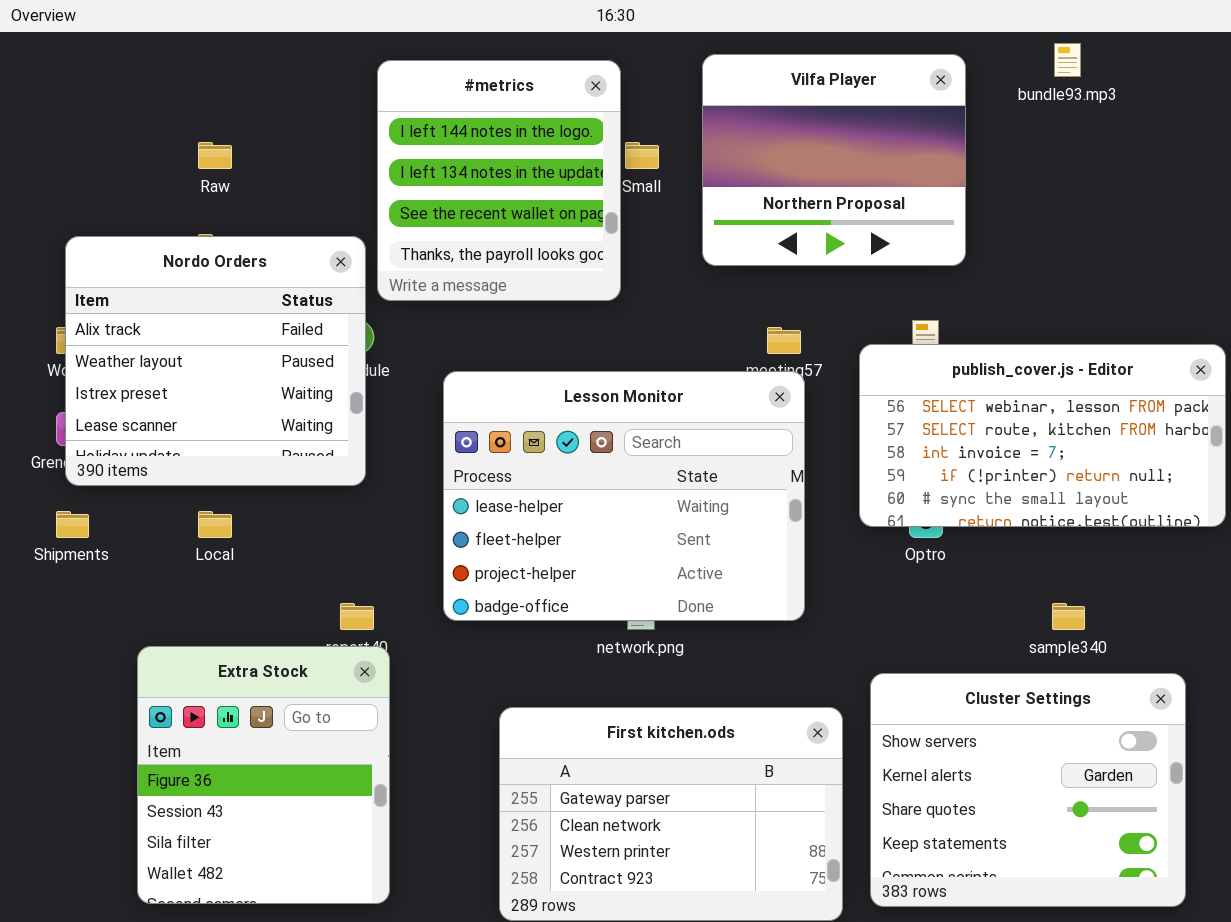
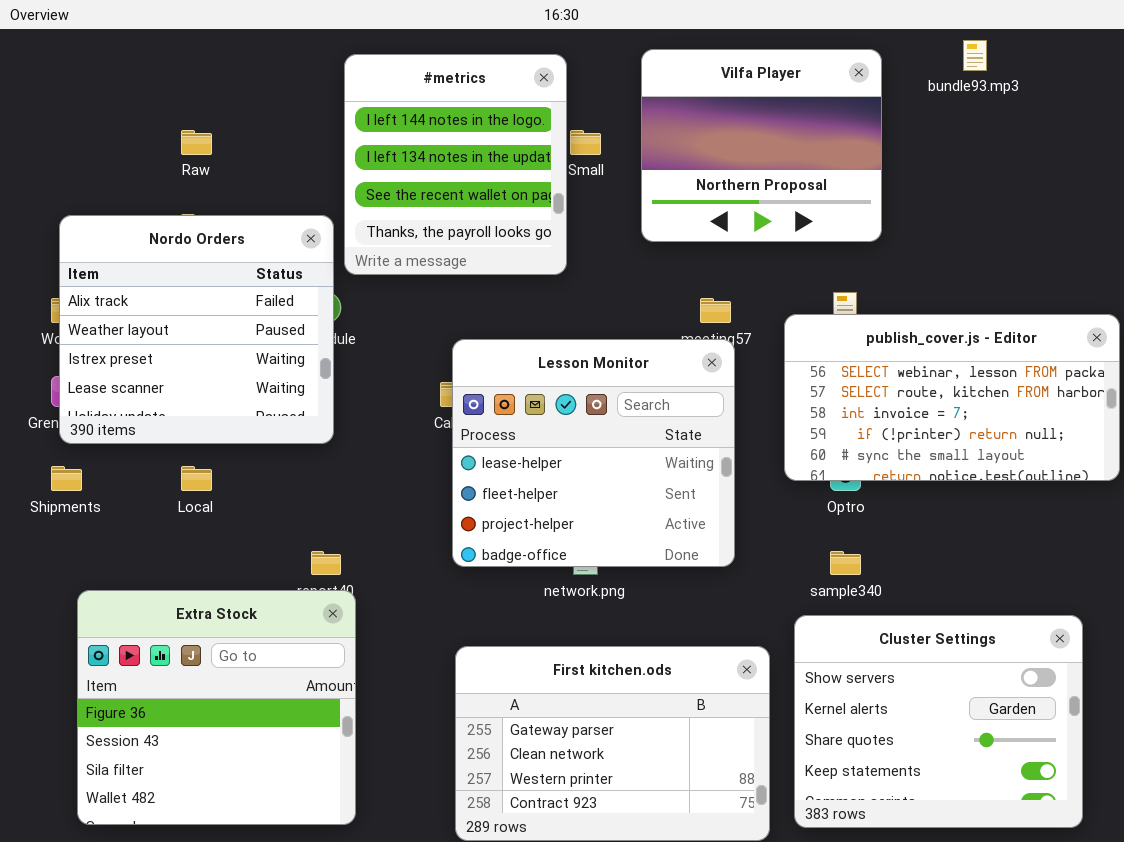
Lesson Monitor: [443,371,805,621] -> [452,339,735,567], resized
sample340: [1052,603,1085,630] -> [830,551,861,575], moved
Extra Stock: [137,646,390,904] -> [77,590,356,825], resized

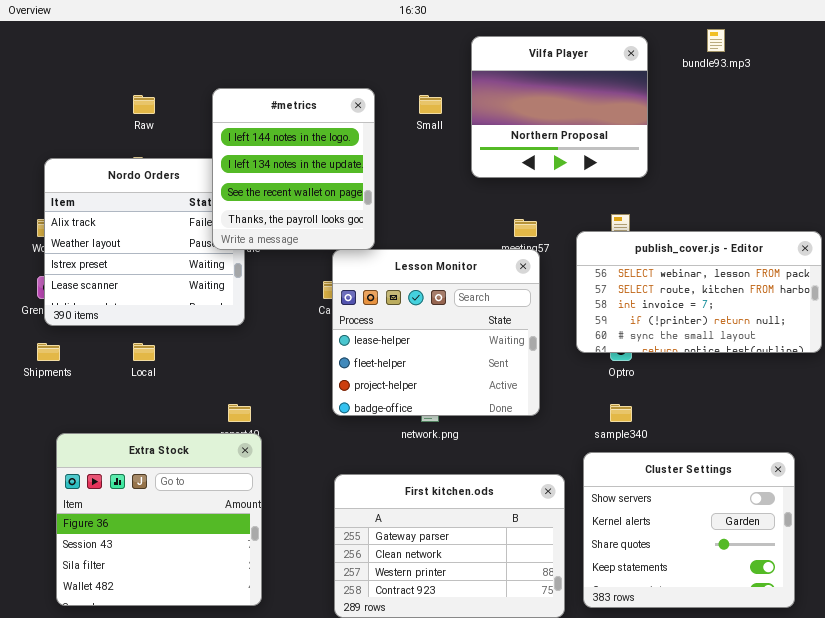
#metrics: [344,54,567,275] -> [212,88,375,250], moved

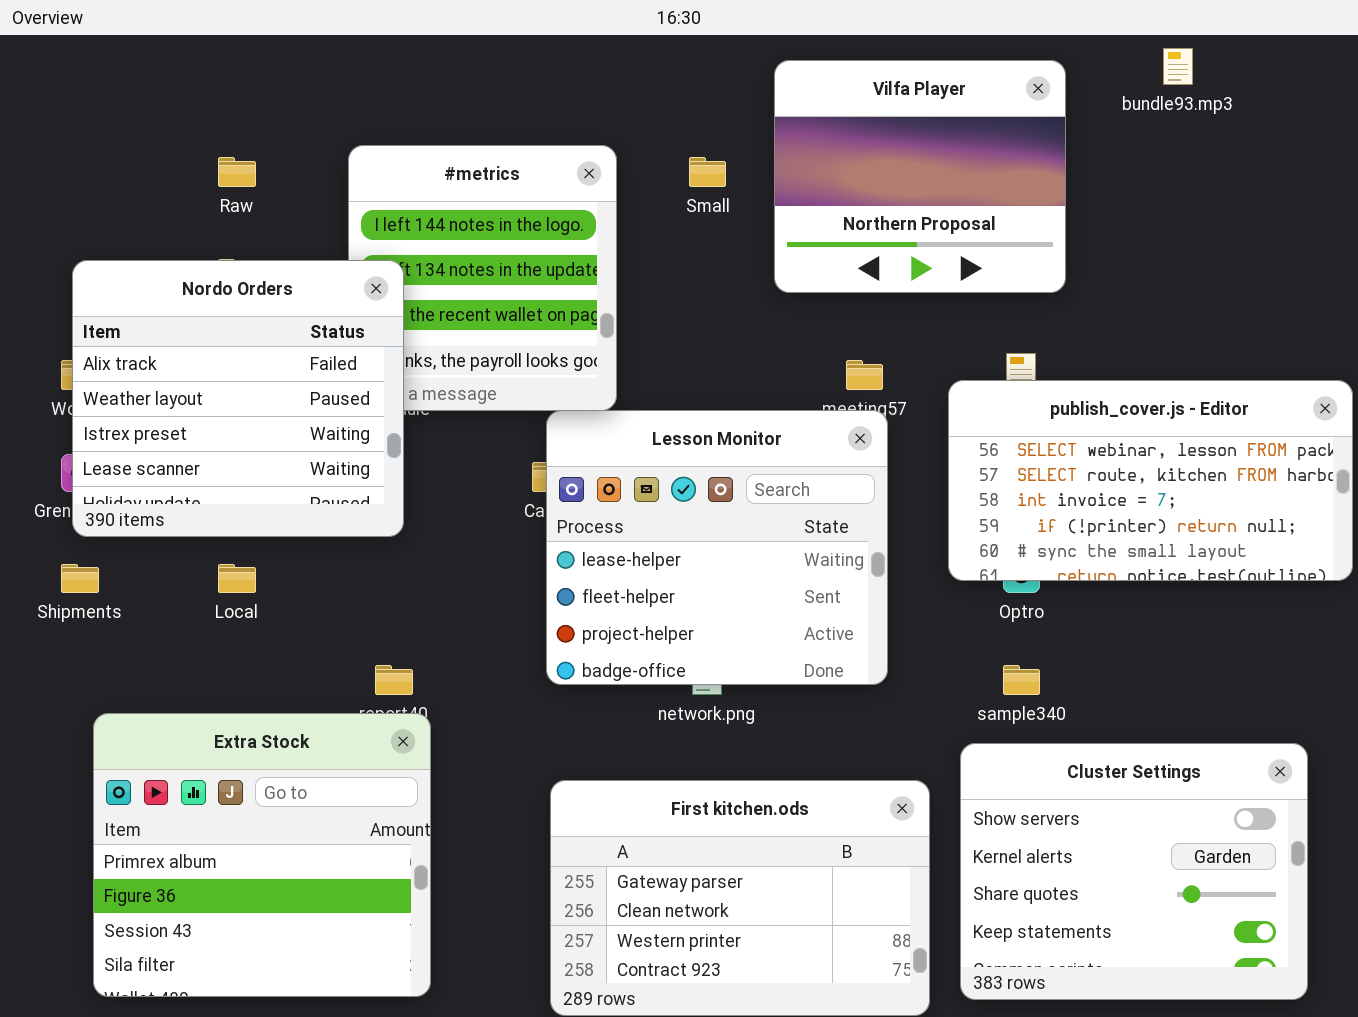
Nordo Orders: [44,158,245,326] -> [72,260,404,537], raised
Extra Stock: [56,433,262,606] -> [93,713,431,997], scrolled up 1 row

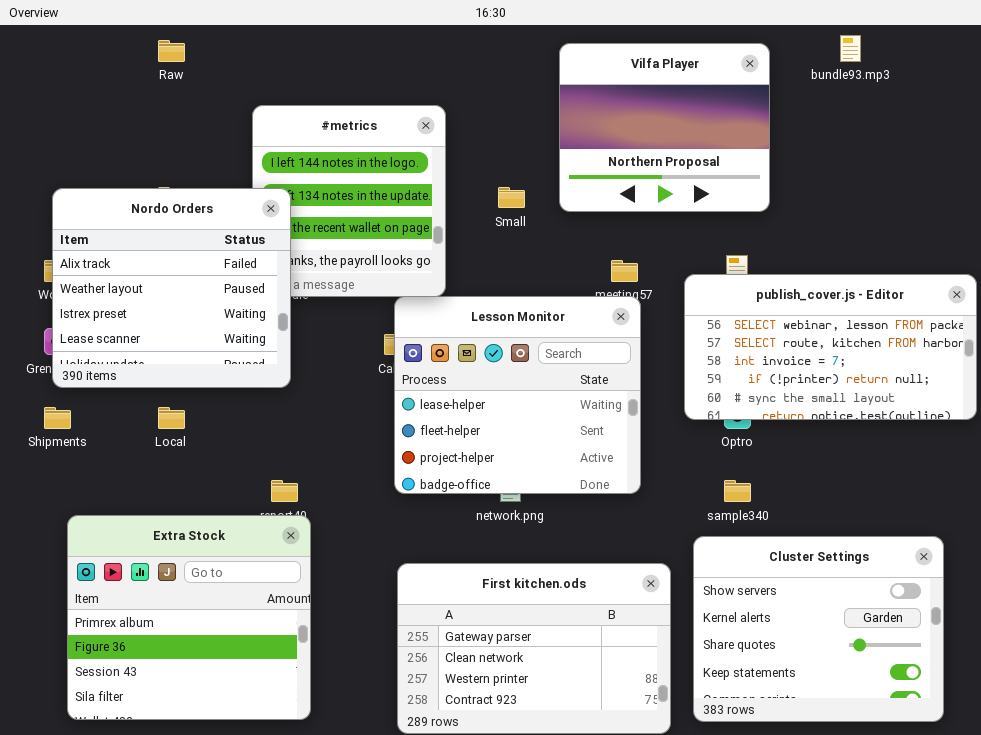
Raw: [218,157,256,187] -> [158,40,185,62], moved
Small: [689,157,726,187] -> [498,187,525,208], moved

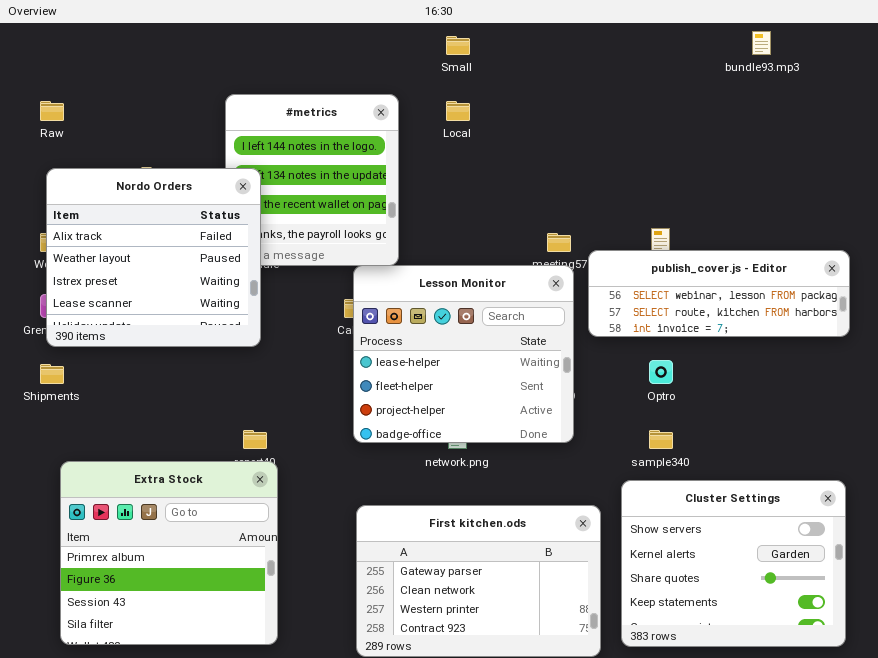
Raw: [158,40,185,62] -> [40,101,64,121], moved
Vilfa Player: [559,43,770,212] -> none, closed
Small: [498,187,525,208] -> [446,36,470,55], moved
publish_cover.js - Editor: [684,274,977,420] -> [588,250,850,337], moved, resized
Local: [158,407,185,429] -> [446,101,470,121], moved

